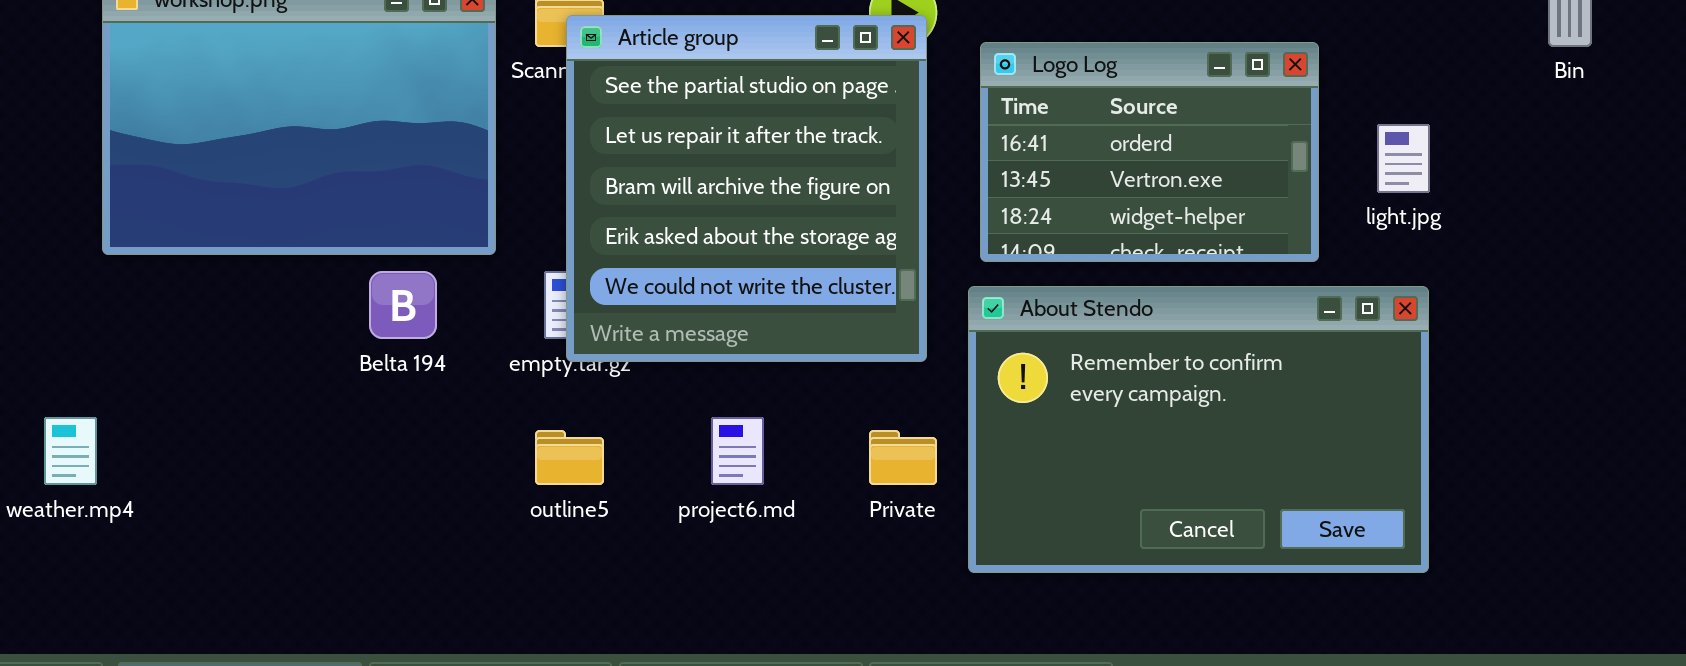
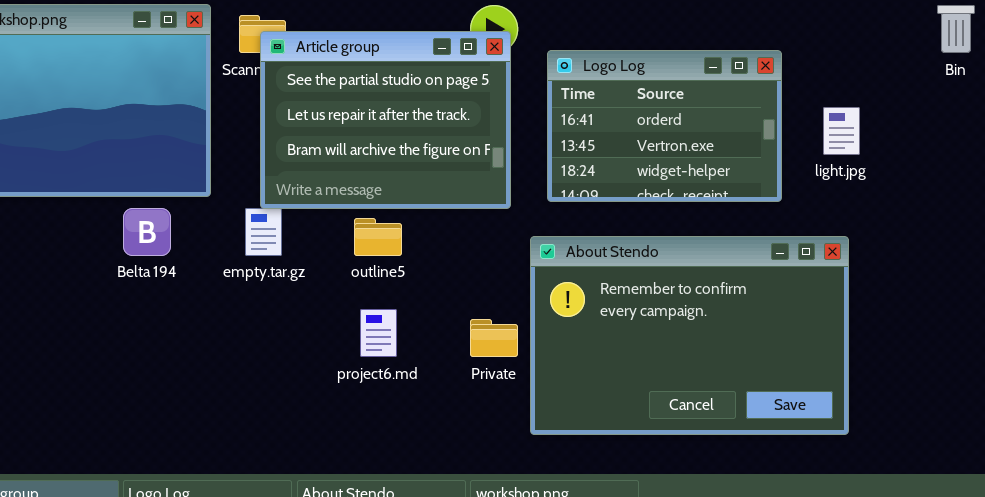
Article group: [566,15,927,362] -> [260,31,511,209], resized
About Stendo: [968,286,1429,573] -> [530,236,849,435], moved
outline5: [535,430,604,485] -> [354,218,402,256], moved

